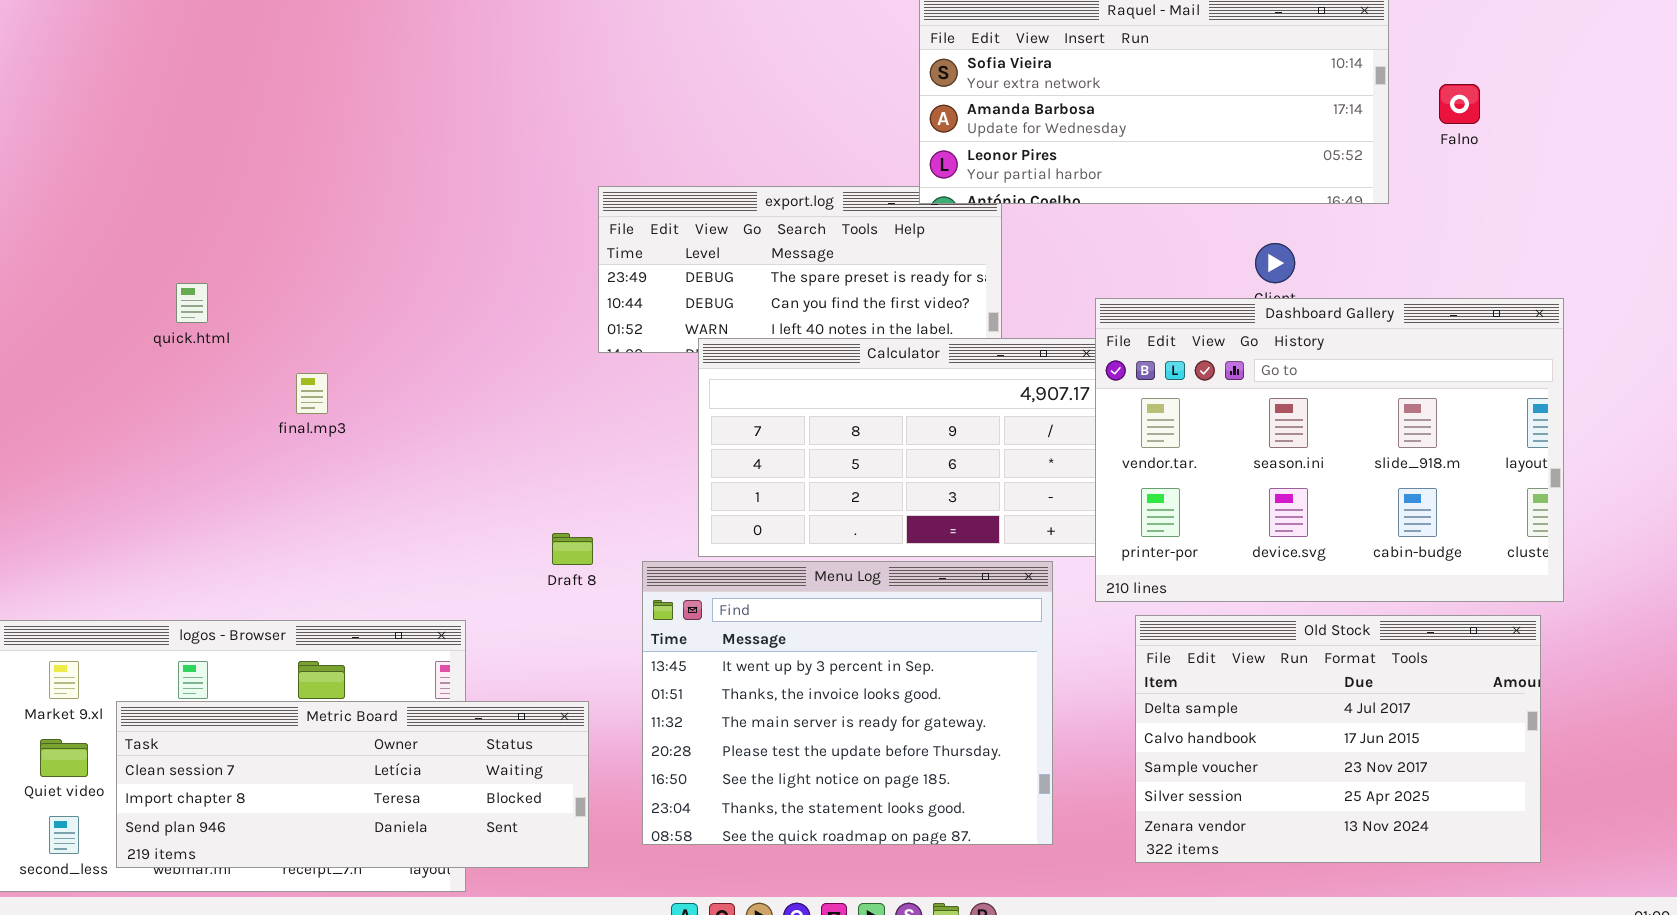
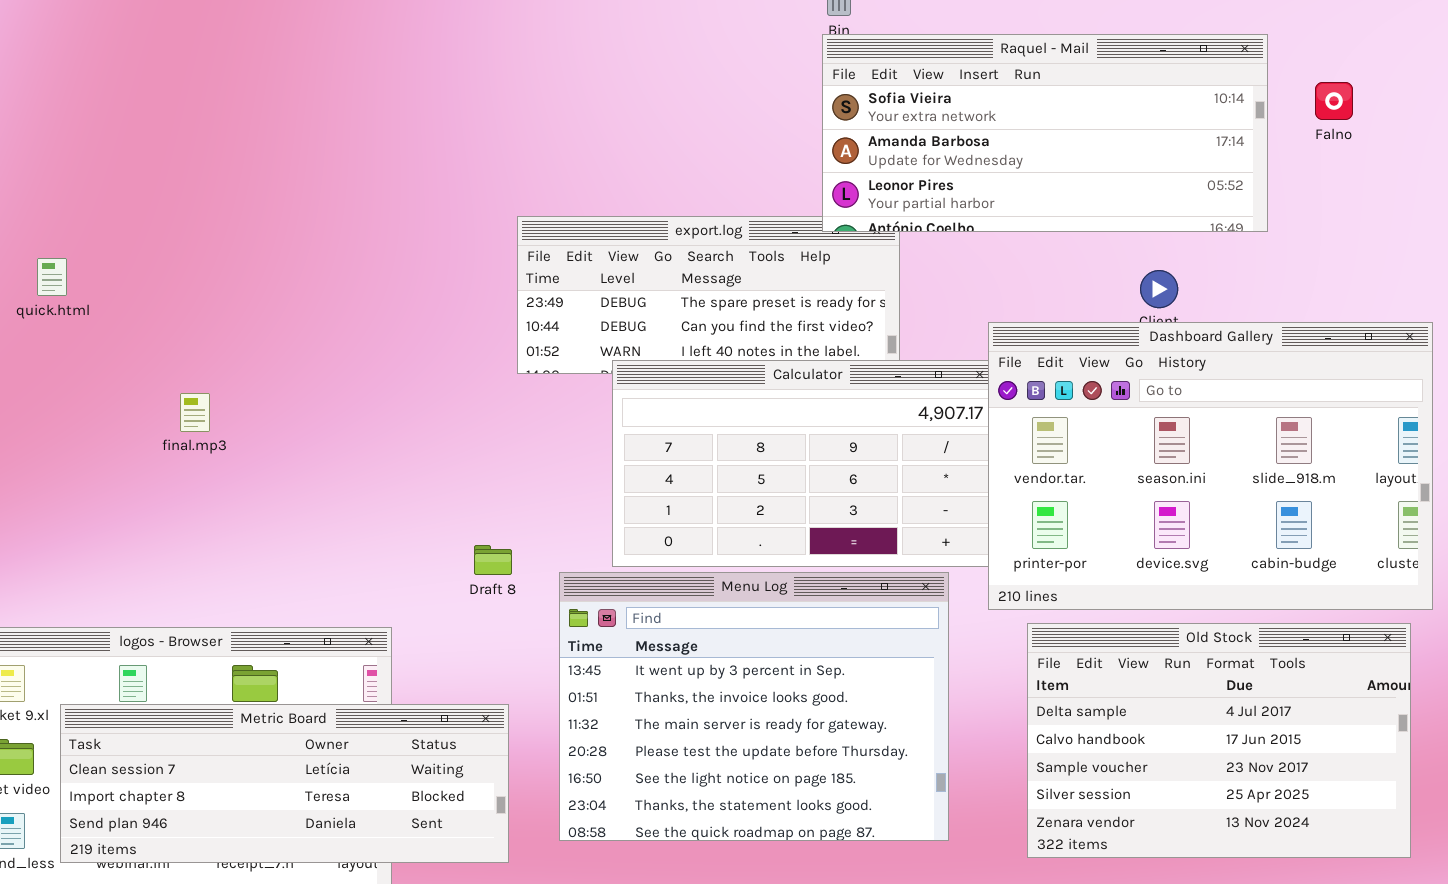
Falno: [1439,84,1480,124] -> [1315,82,1353,120], moved
quick.html: [176,283,208,323] -> [37,258,67,296], moved
final.mp3: [296,373,328,414] -> [180,393,210,432], moved

